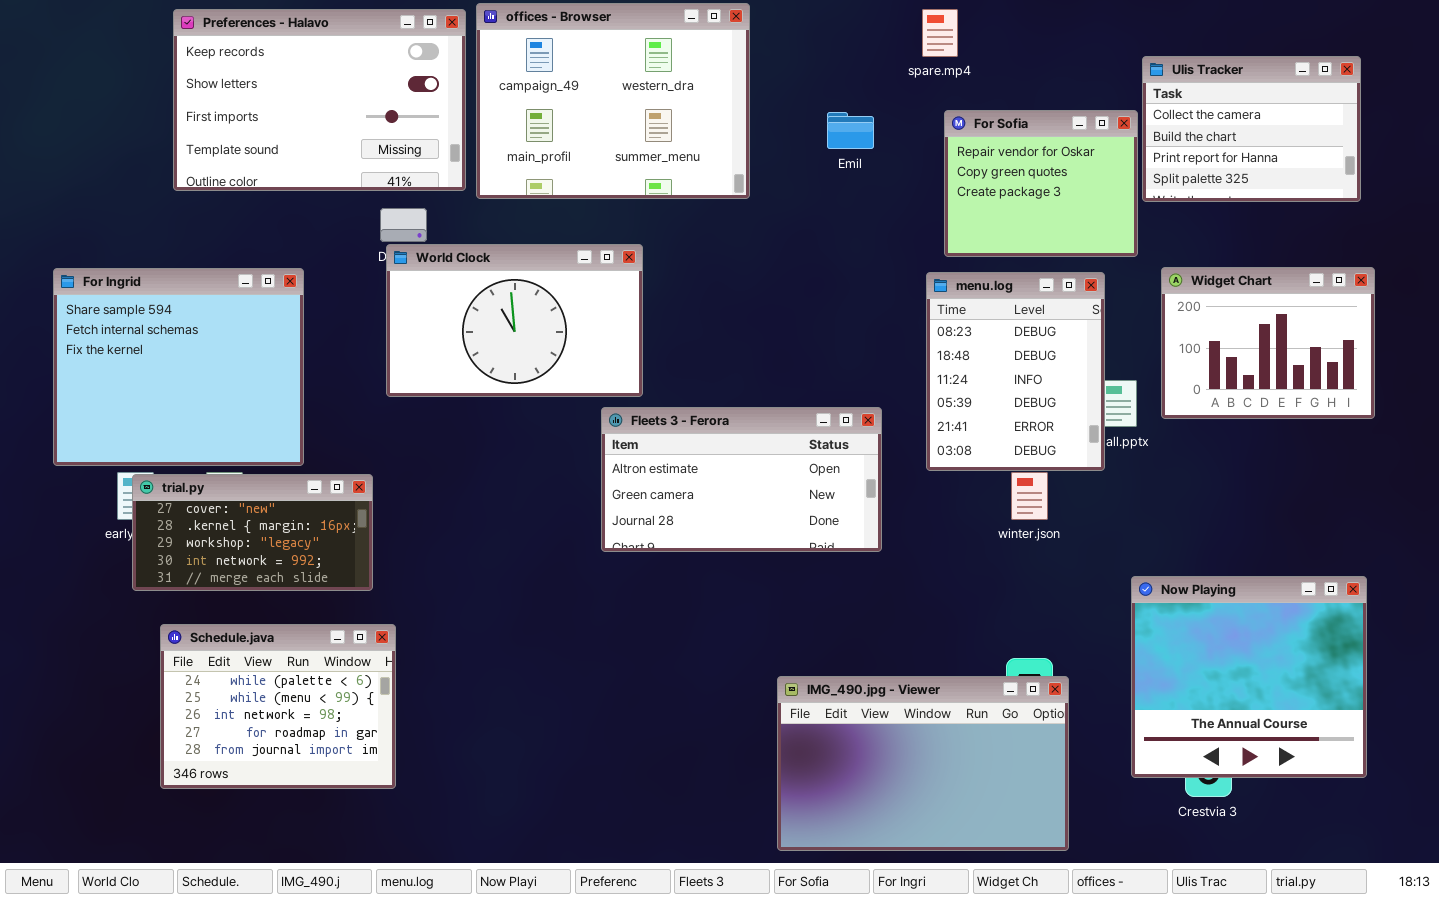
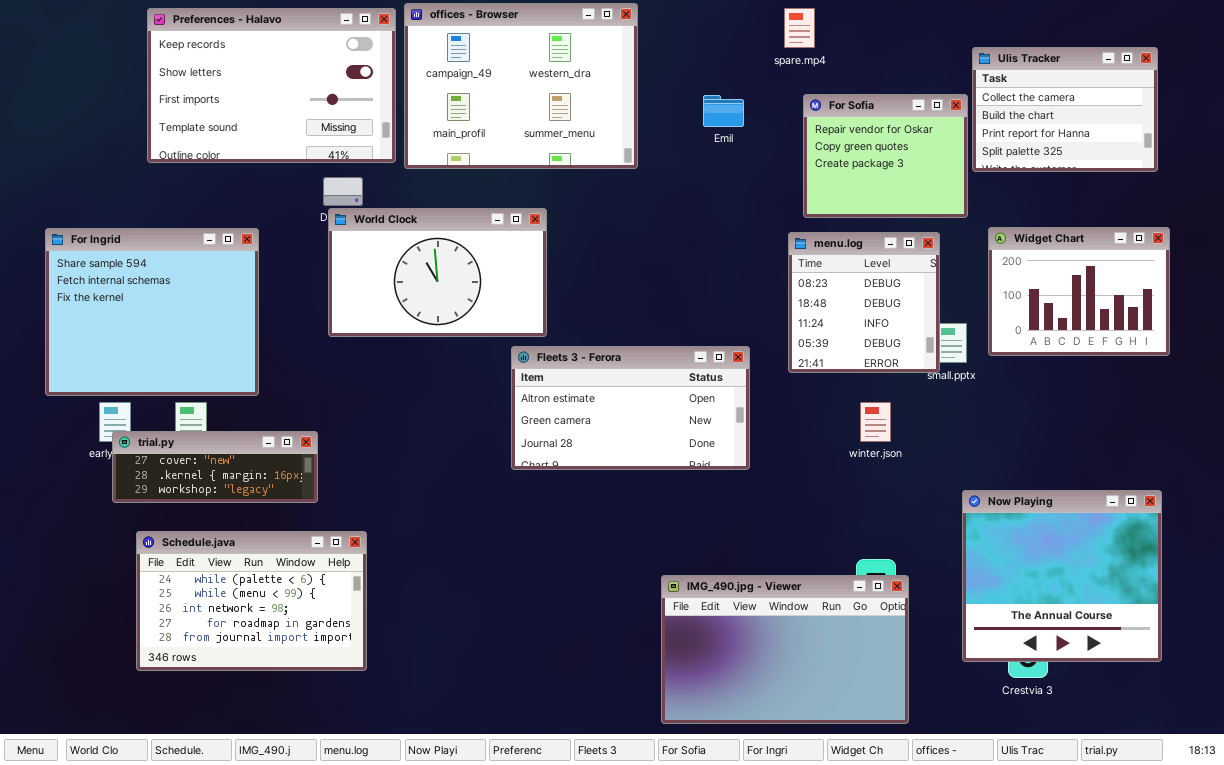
menu.log: [926,272,1105,471] -> [788,232,940,373], resized
trial.py: [132,474,373,591] -> [112,431,318,503], resized
Schedule.java: [160,624,396,789] -> [136,531,367,671], resized

